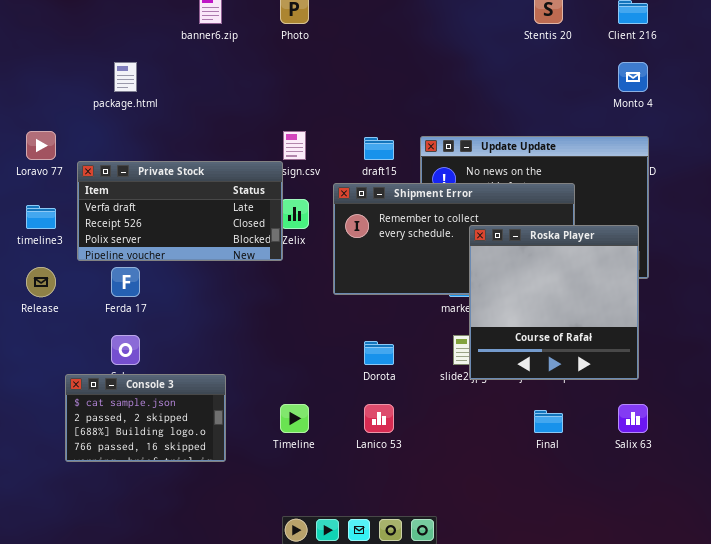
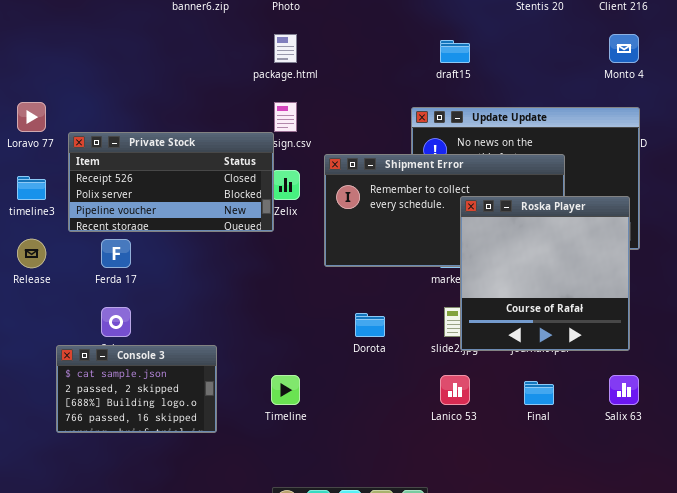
package.html: [114,62,137,92] -> [274,34,297,63], moved
draft15: [364,137,394,160] -> [440,40,470,63], moved
Private Stock: [77,161,283,261] -> [68,132,274,232], scrolled down 1 row
Lanico 53: [364,404,394,433] -> [440,375,470,405], moved

